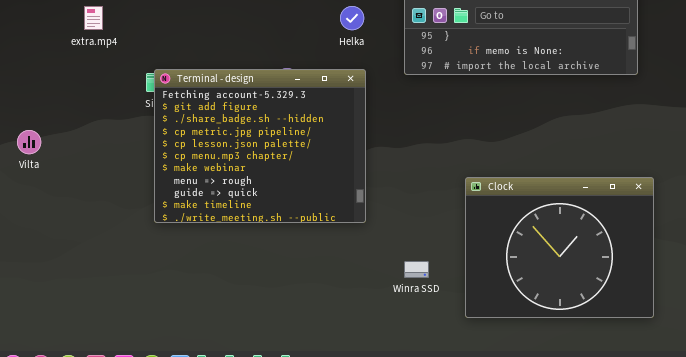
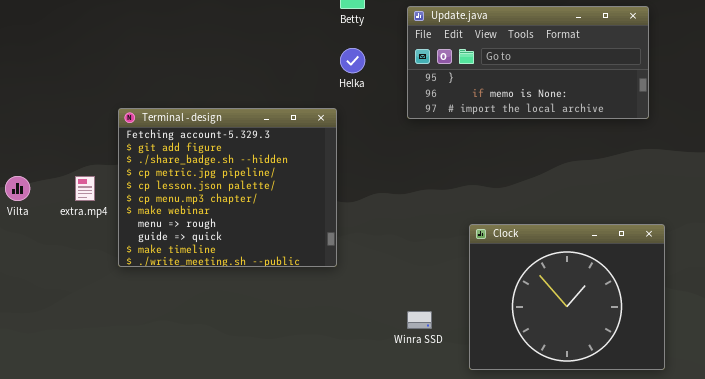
extra.mp4: [84,6,103,30] -> [75,176,95,201], moved
Terminal - design: [154,69,366,223] -> [118,108,337,267], moved

